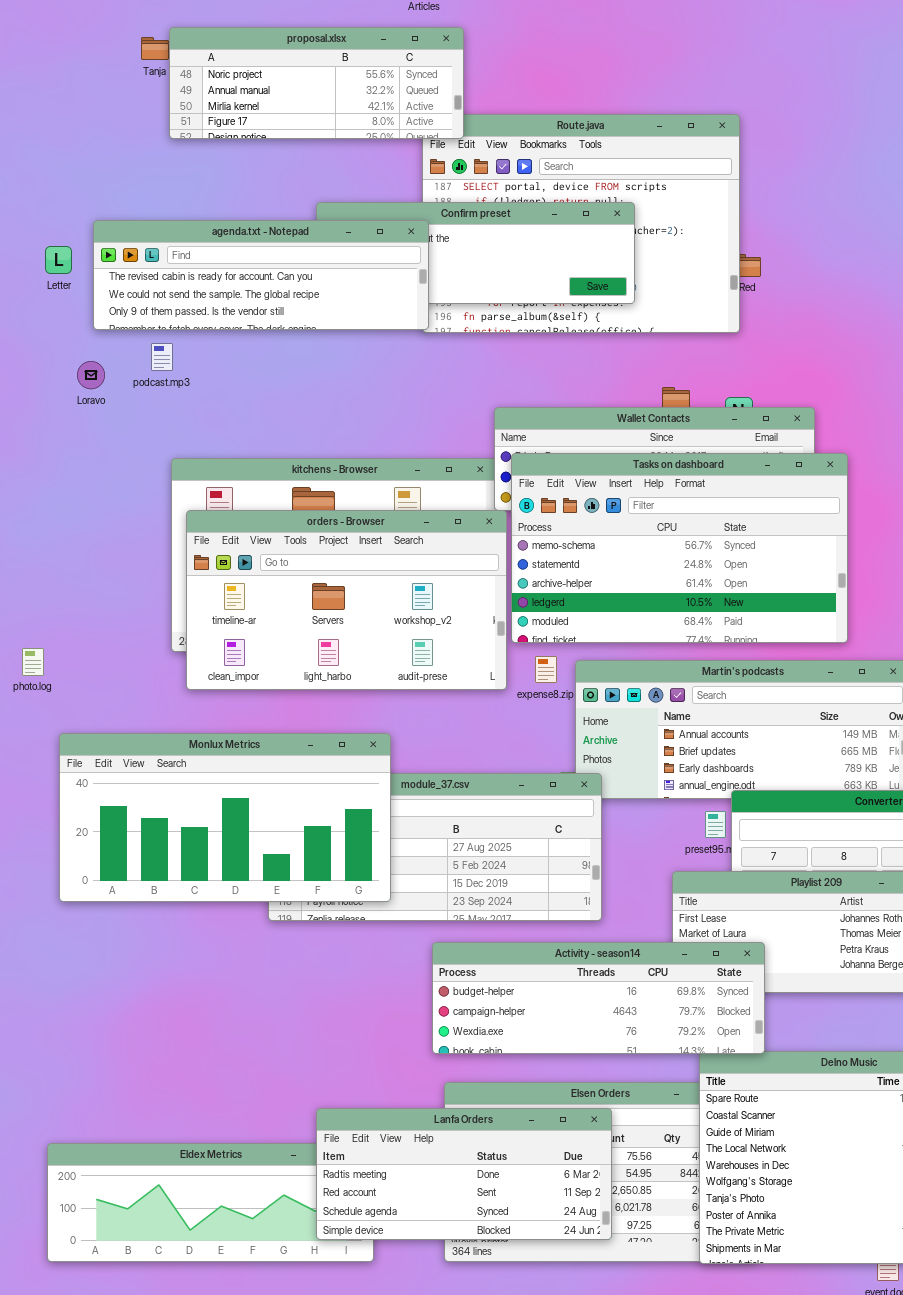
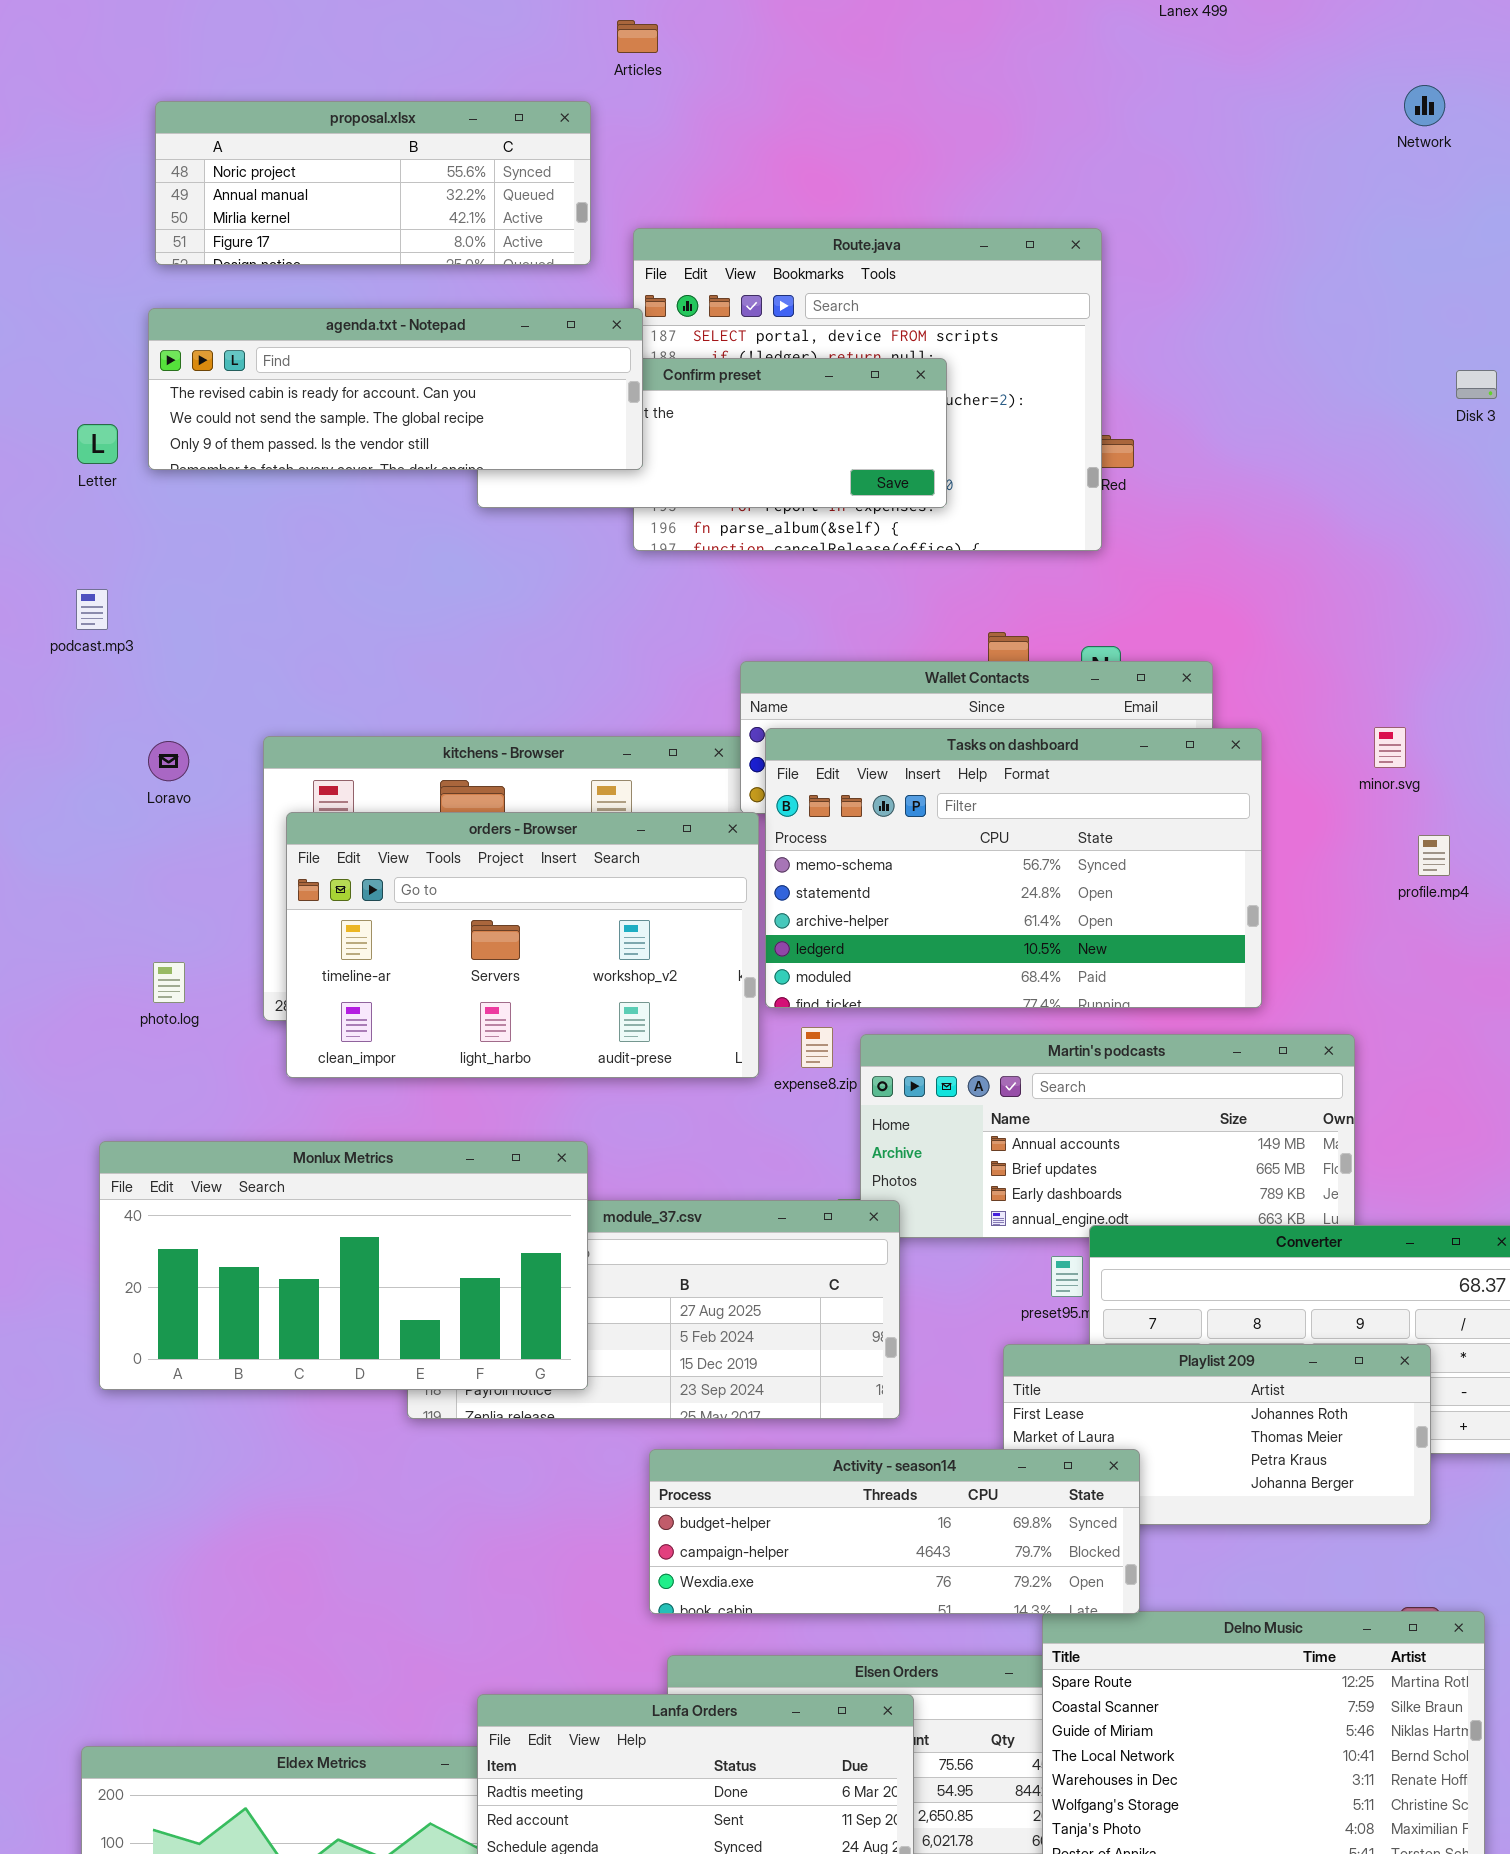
proposal.xlsx: [169,27,464,139] -> [155,101,591,265], moved
agenda.txt - Notepad: [93,220,429,330] -> [148,308,643,470], moved
podcast.mp3: [151,343,173,371] -> [76,589,108,630], moved
Loravo: [77,361,105,389] -> [148,741,189,781], moved
photo.log: [22,648,44,676] -> [153,962,185,1003], moved

